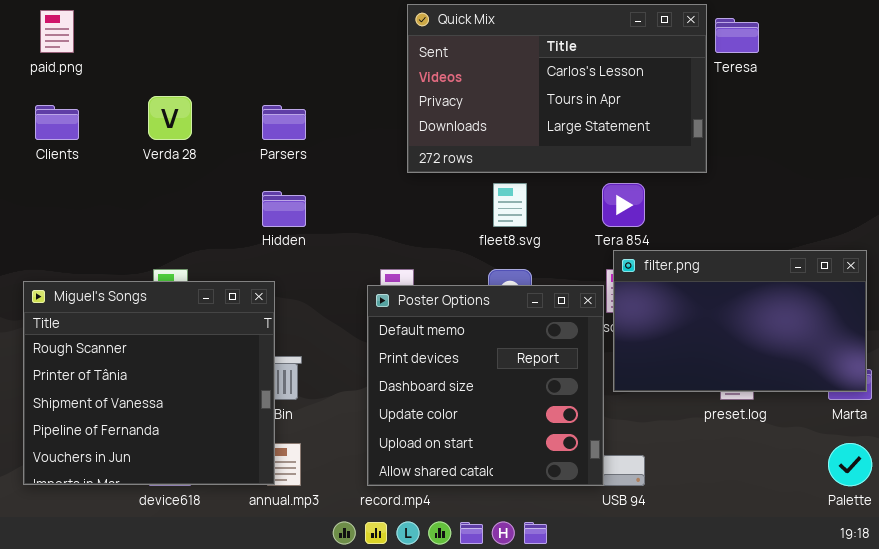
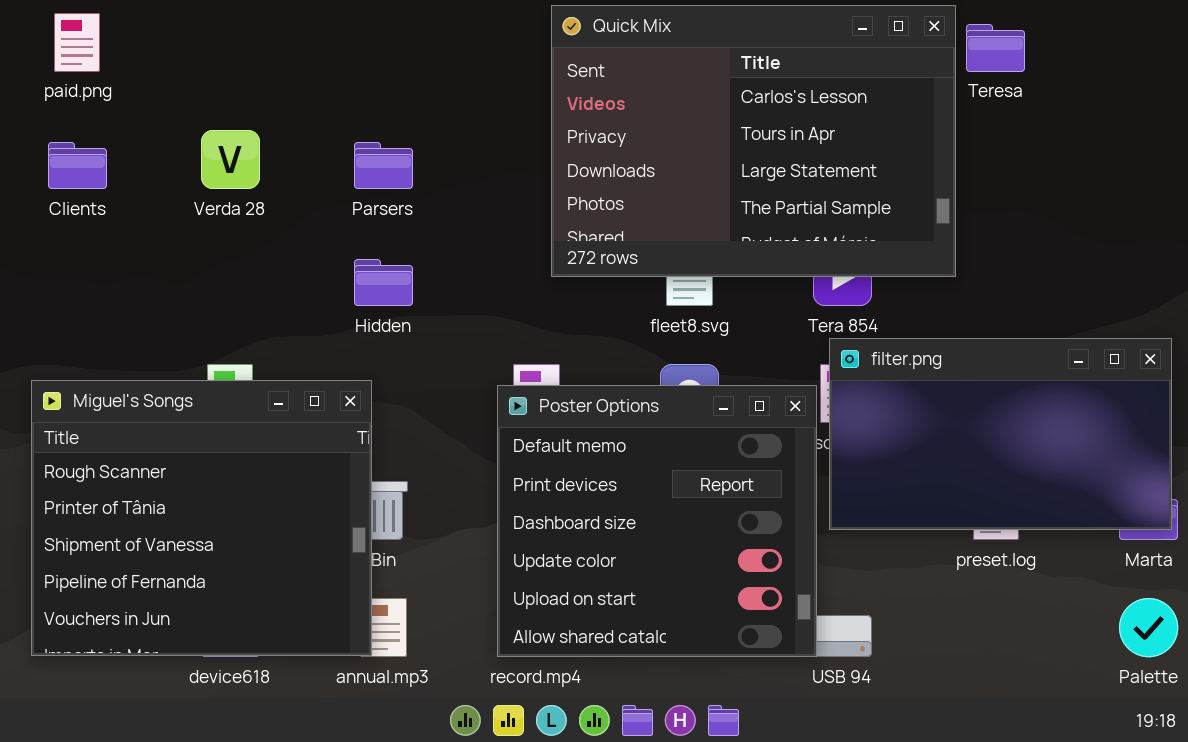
Quick Mix: [407,4,707,173] -> [551,5,956,277], resized

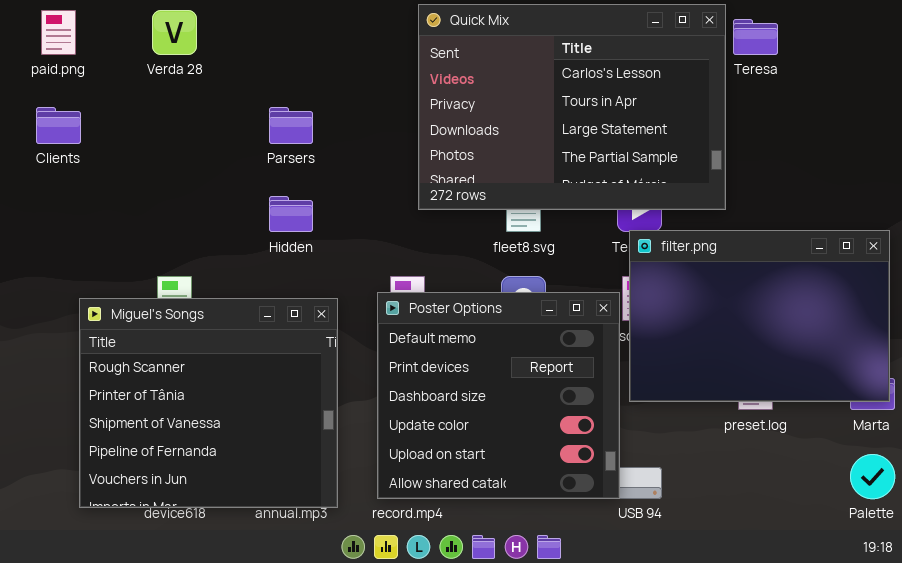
Verda 28: [201,130,260,189] -> [152,10,197,55], moved
filter.png: [829,338,1172,530] -> [629,230,890,402], resized
Miguel's Songs: [31,380,372,656] -> [79,298,338,508], moved

